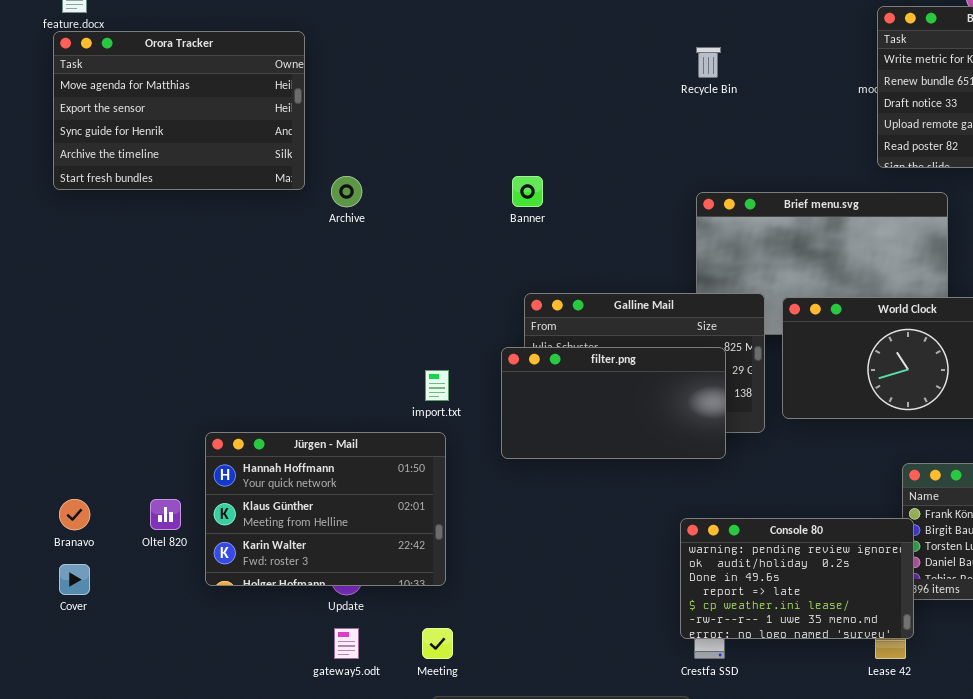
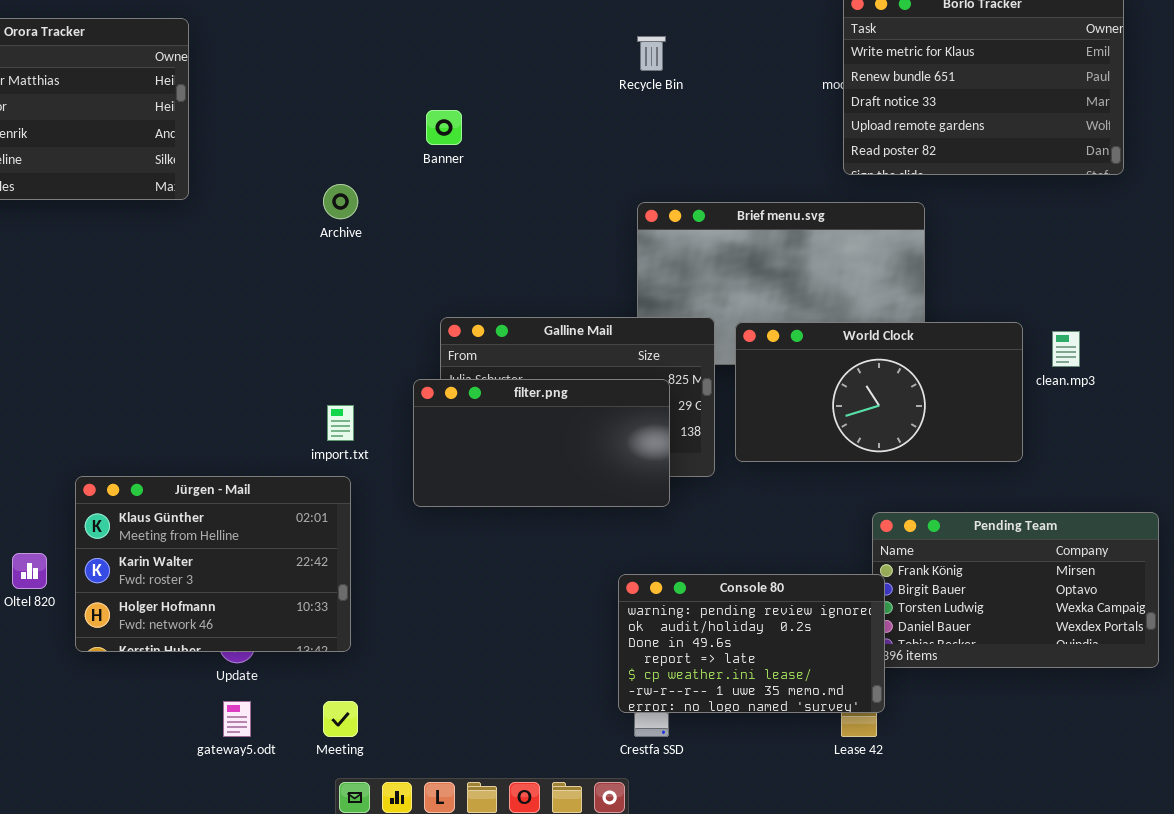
Archive: [331,176,362,207] -> [323,184,358,219], moved
Banner: [512,176,543,207] -> [426,110,462,145], moved
Jürgen - Mail: [205,432,446,586] -> [75,476,351,652], scrolled down 1 row

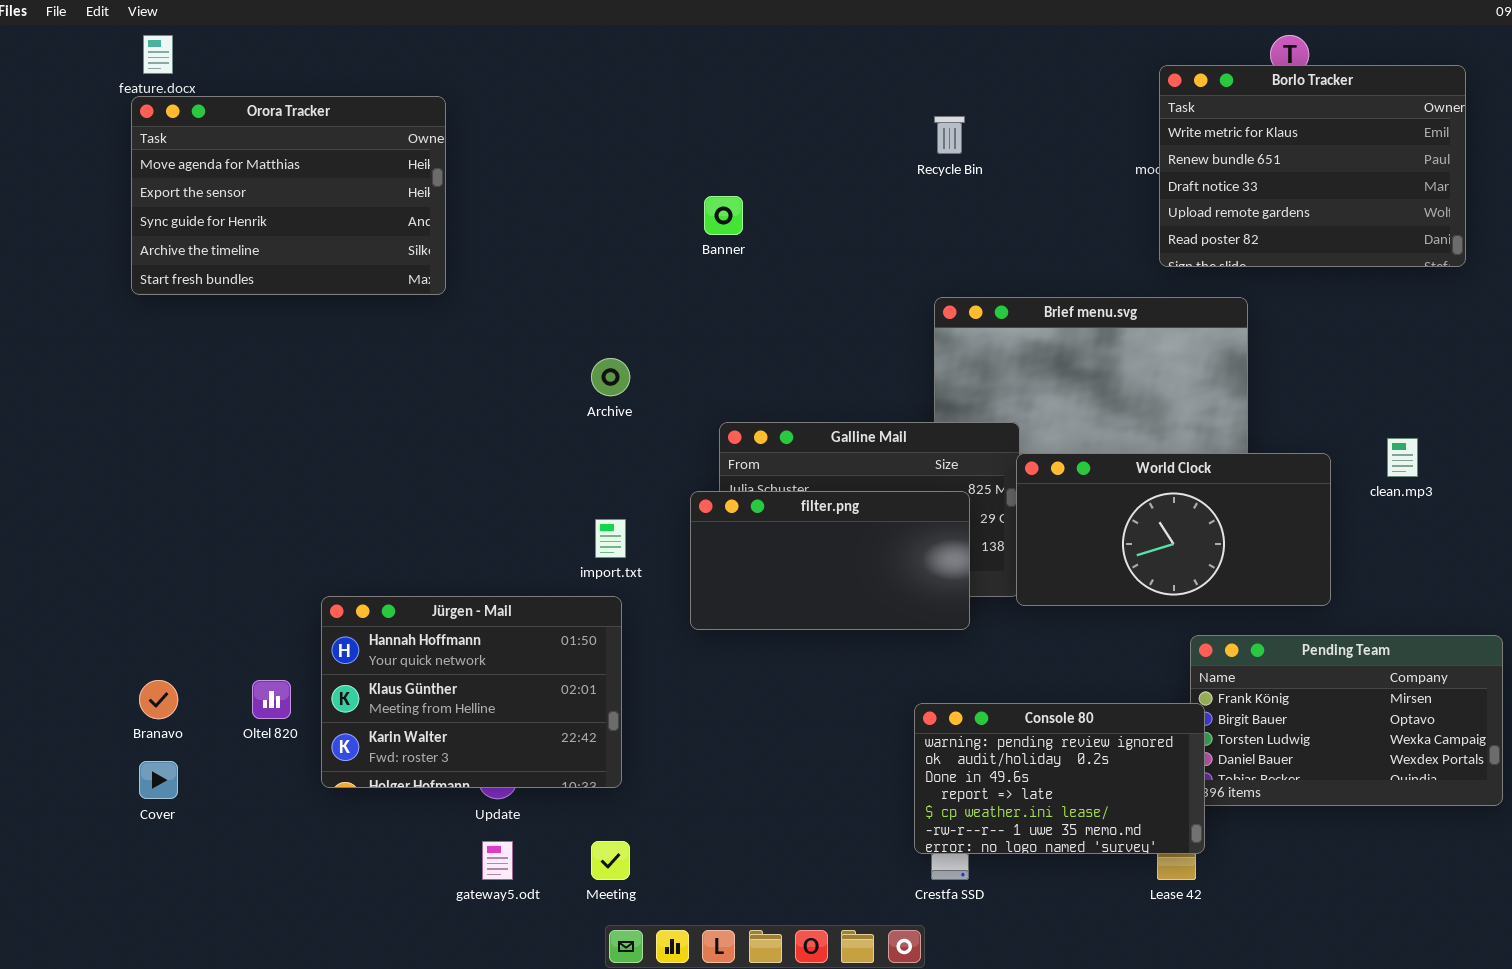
Archive: [323,184,358,219] -> [591,358,630,396], moved
World Clock: [735,322,1023,462] -> [1016,453,1331,606], moved
Jürgen - Mail: [75,476,351,652] -> [321,596,622,788], scrolled up 1 row

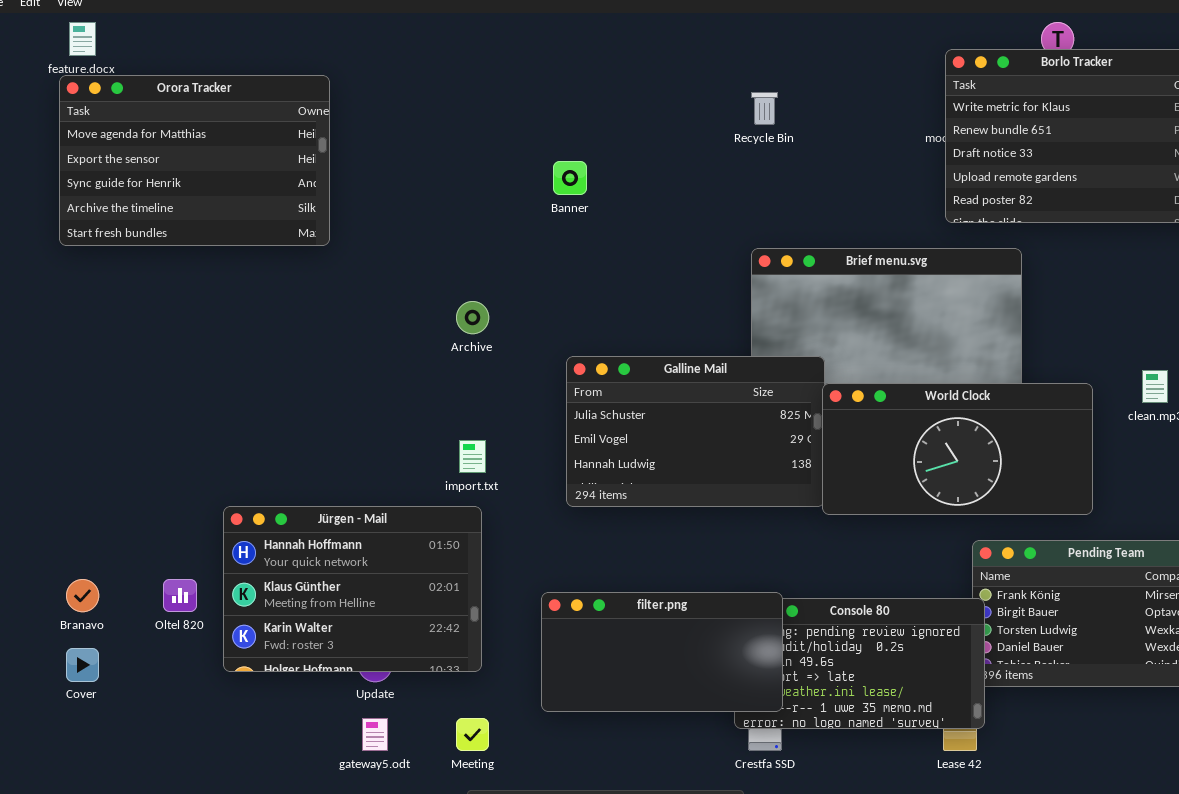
filter.png: [690,491,970,630] -> [541,592,783,712], moved

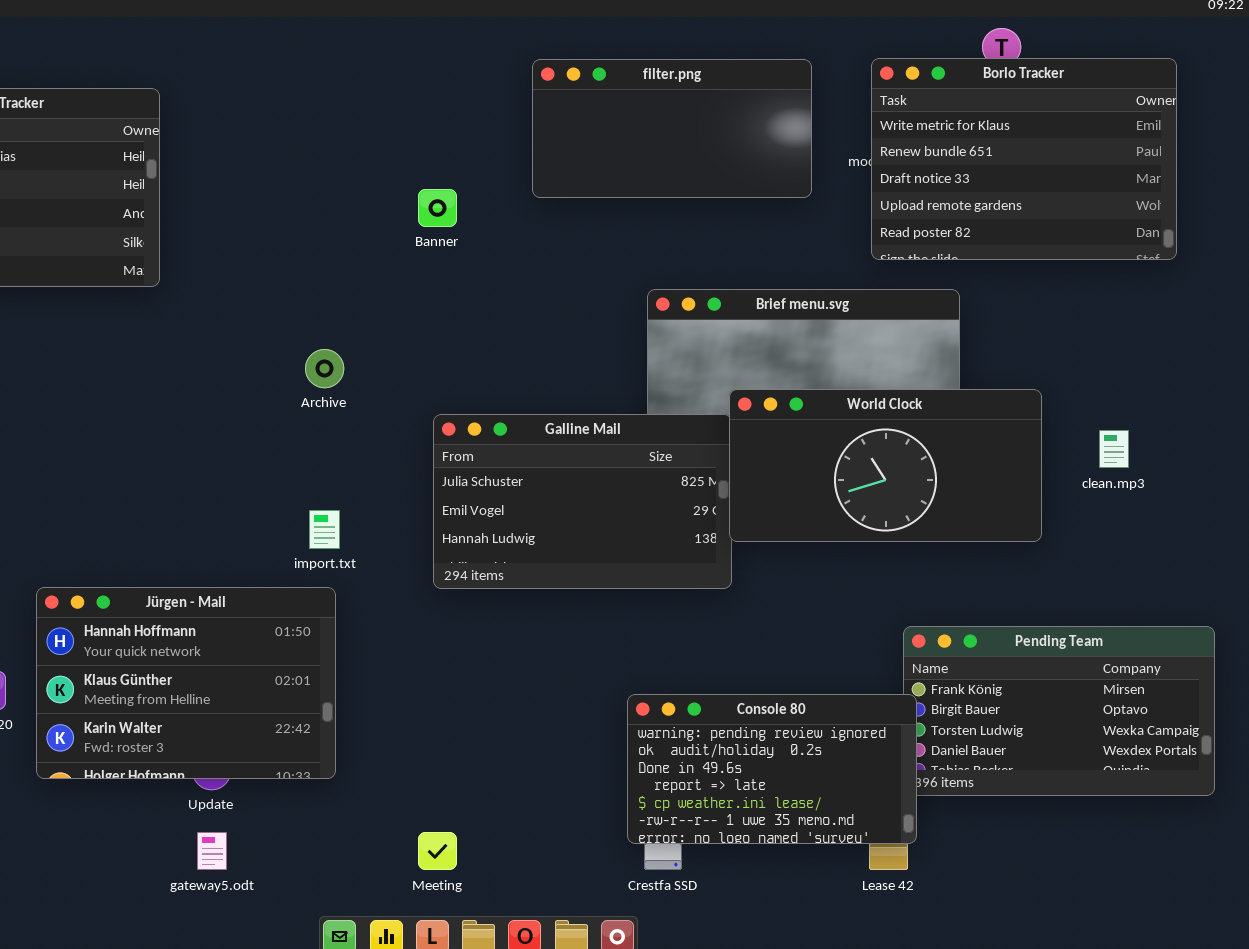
World Clock: [822,383,1093,515] -> [729,389,1042,542], moved
filter.png: [541,592,783,712] -> [532,59,812,198], moved
Meeting: [456,718,489,751] -> [418,832,457,870], moved

